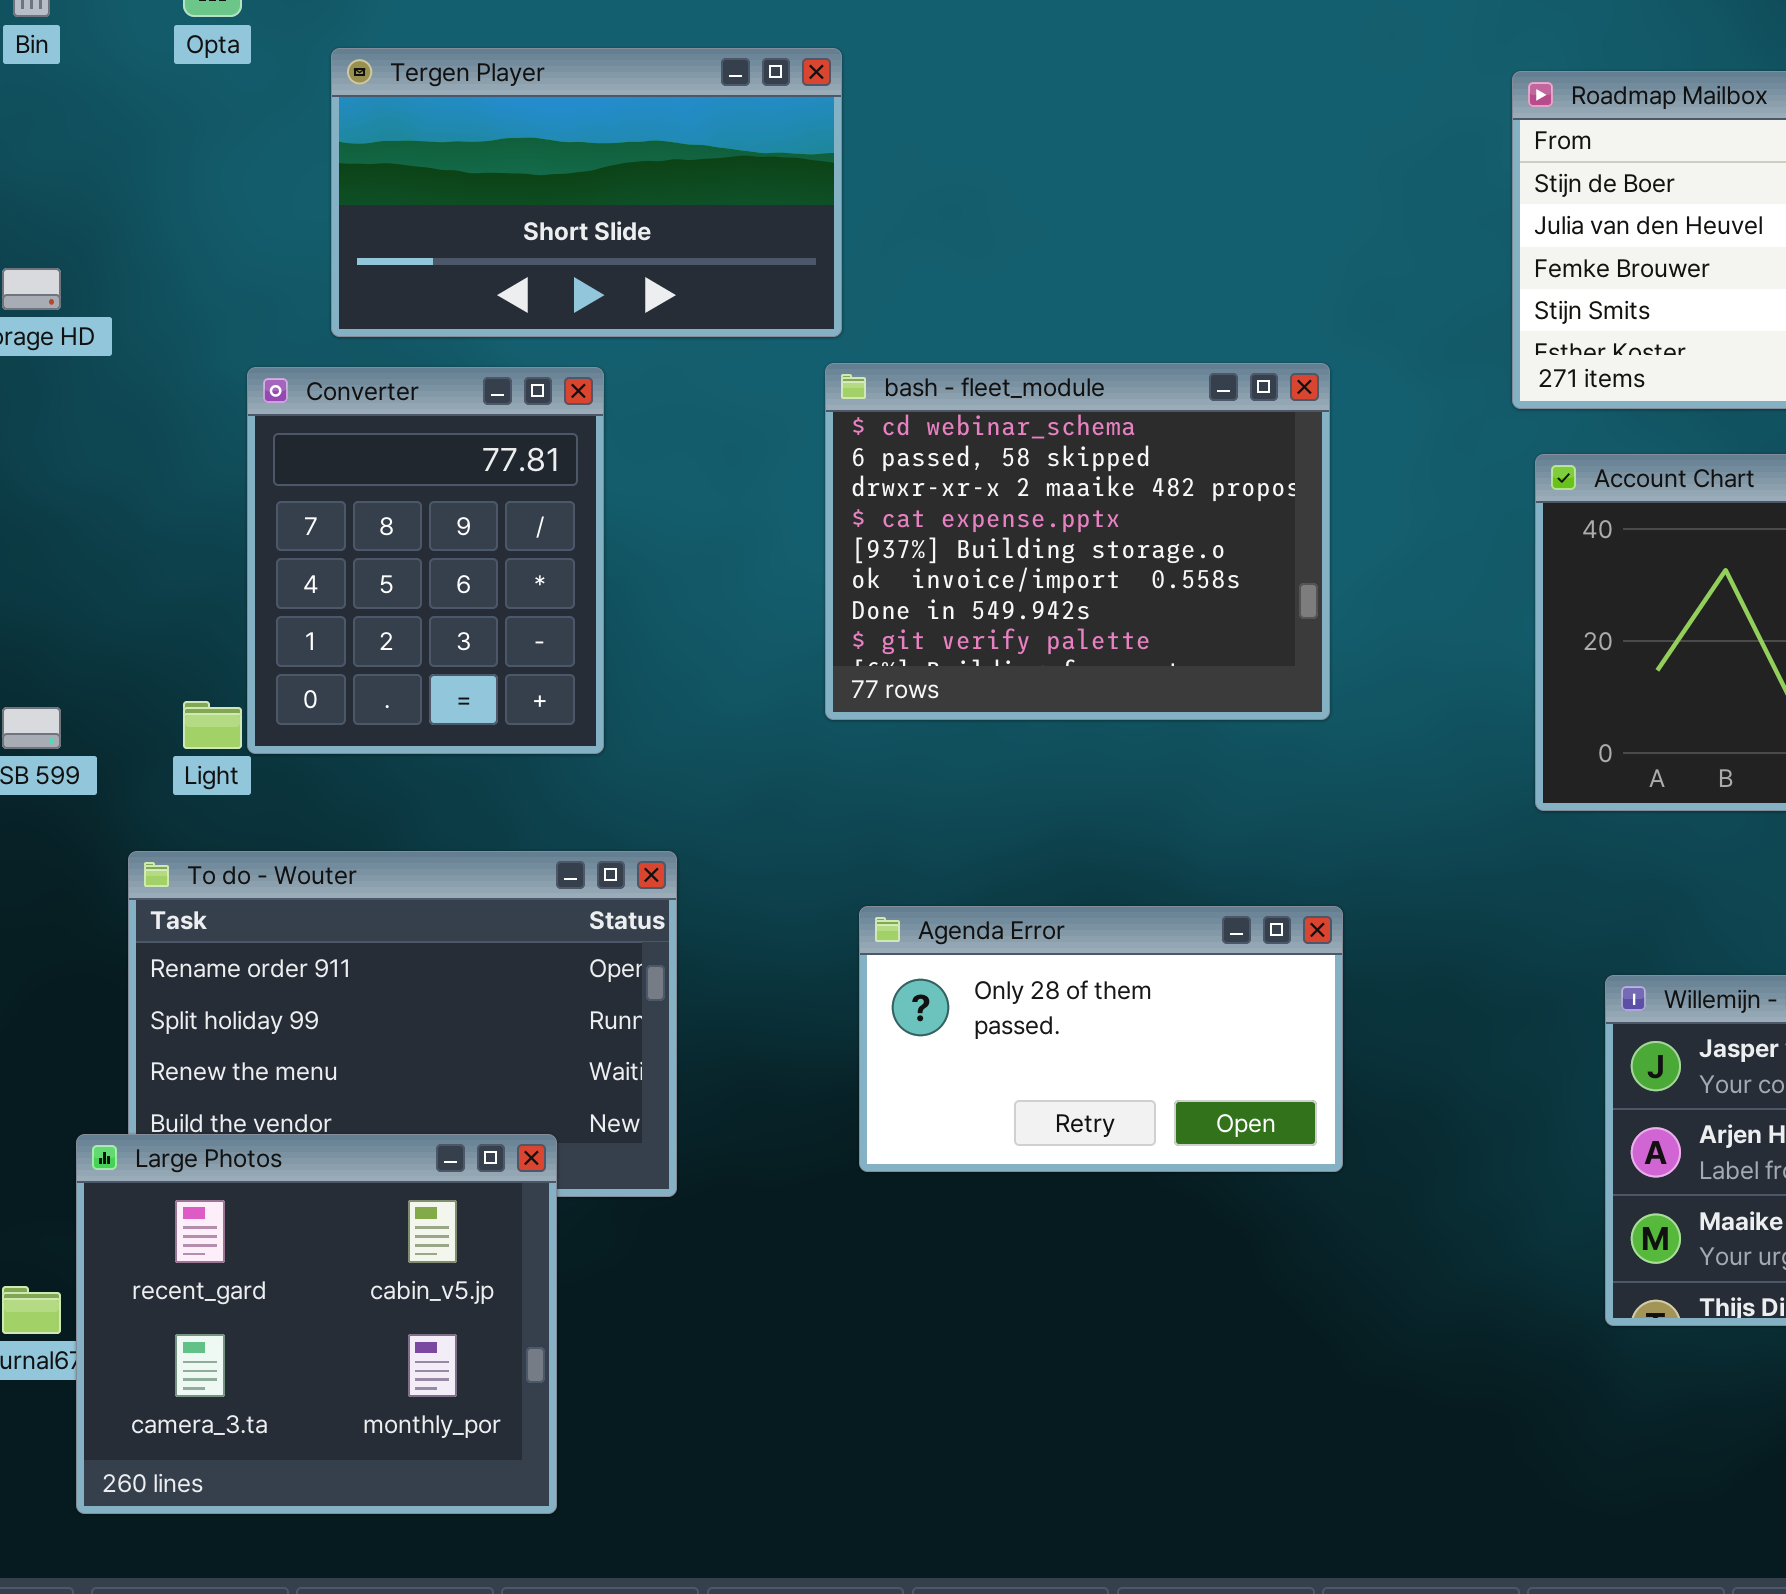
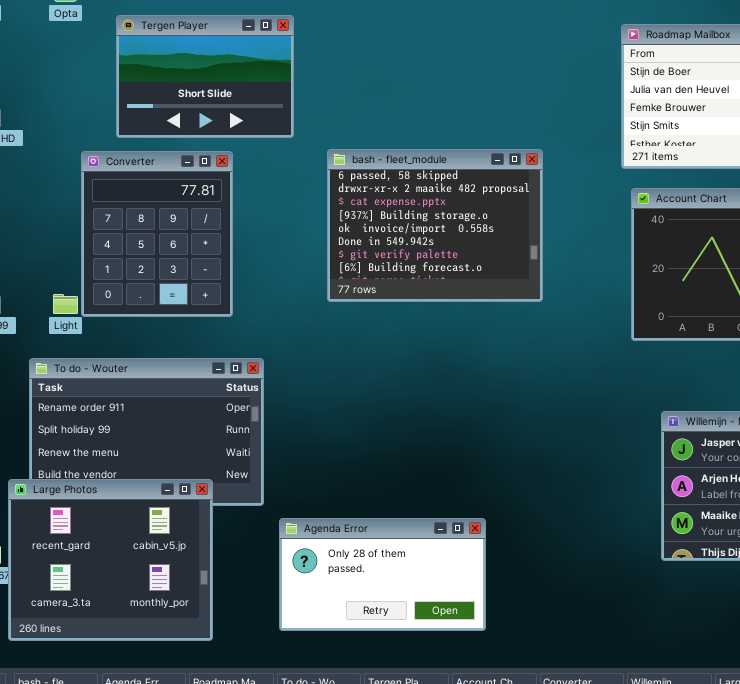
Tergen Player: [331,48,842,337] -> [116,15,294,138], resized
bash - fleet_module: [825,363,1330,720] -> [327,149,543,302], scrolled down 1 row
Agenda Error: [859,906,1343,1172] -> [279,518,486,631], moved

